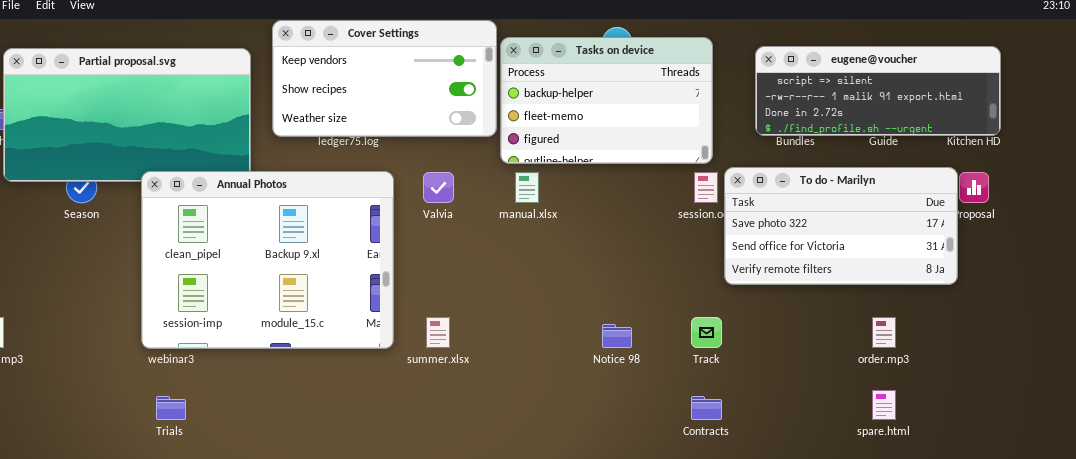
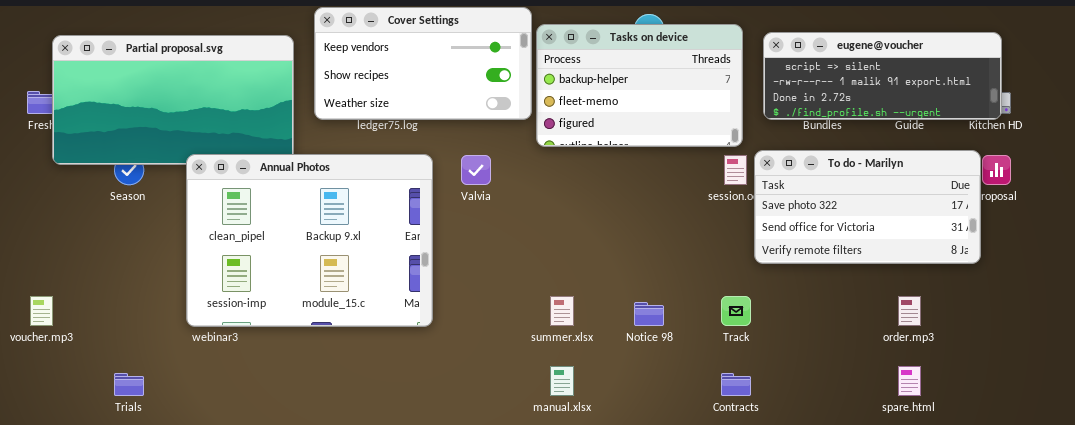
eugene@voucher: [755,46,1001,136] -> [763,32,1002,120], moved
manual.xlsx: [515,172,539,203] -> [550,366,574,396], moved
summer.xlsx: [426,317,450,348] -> [550,296,574,326], moved
Trials: [156,396,186,420] -> [114,373,144,396], moved

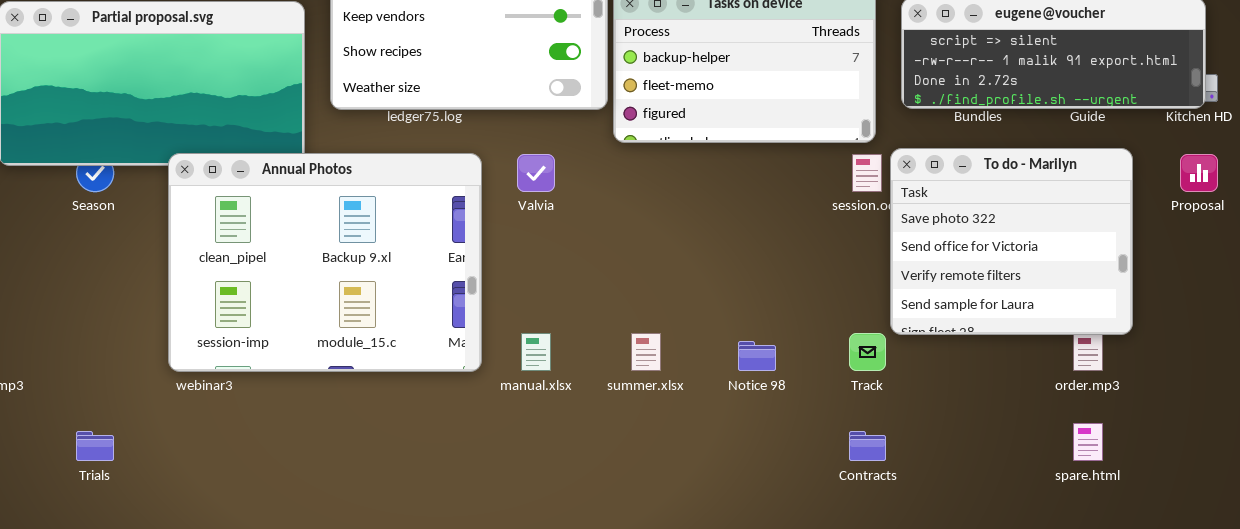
To do - Marilyn: [754,150,981,264] -> [890,148,1133,335], resized
manual.xlsx: [550,366,574,396] -> [521,333,551,371], moved

